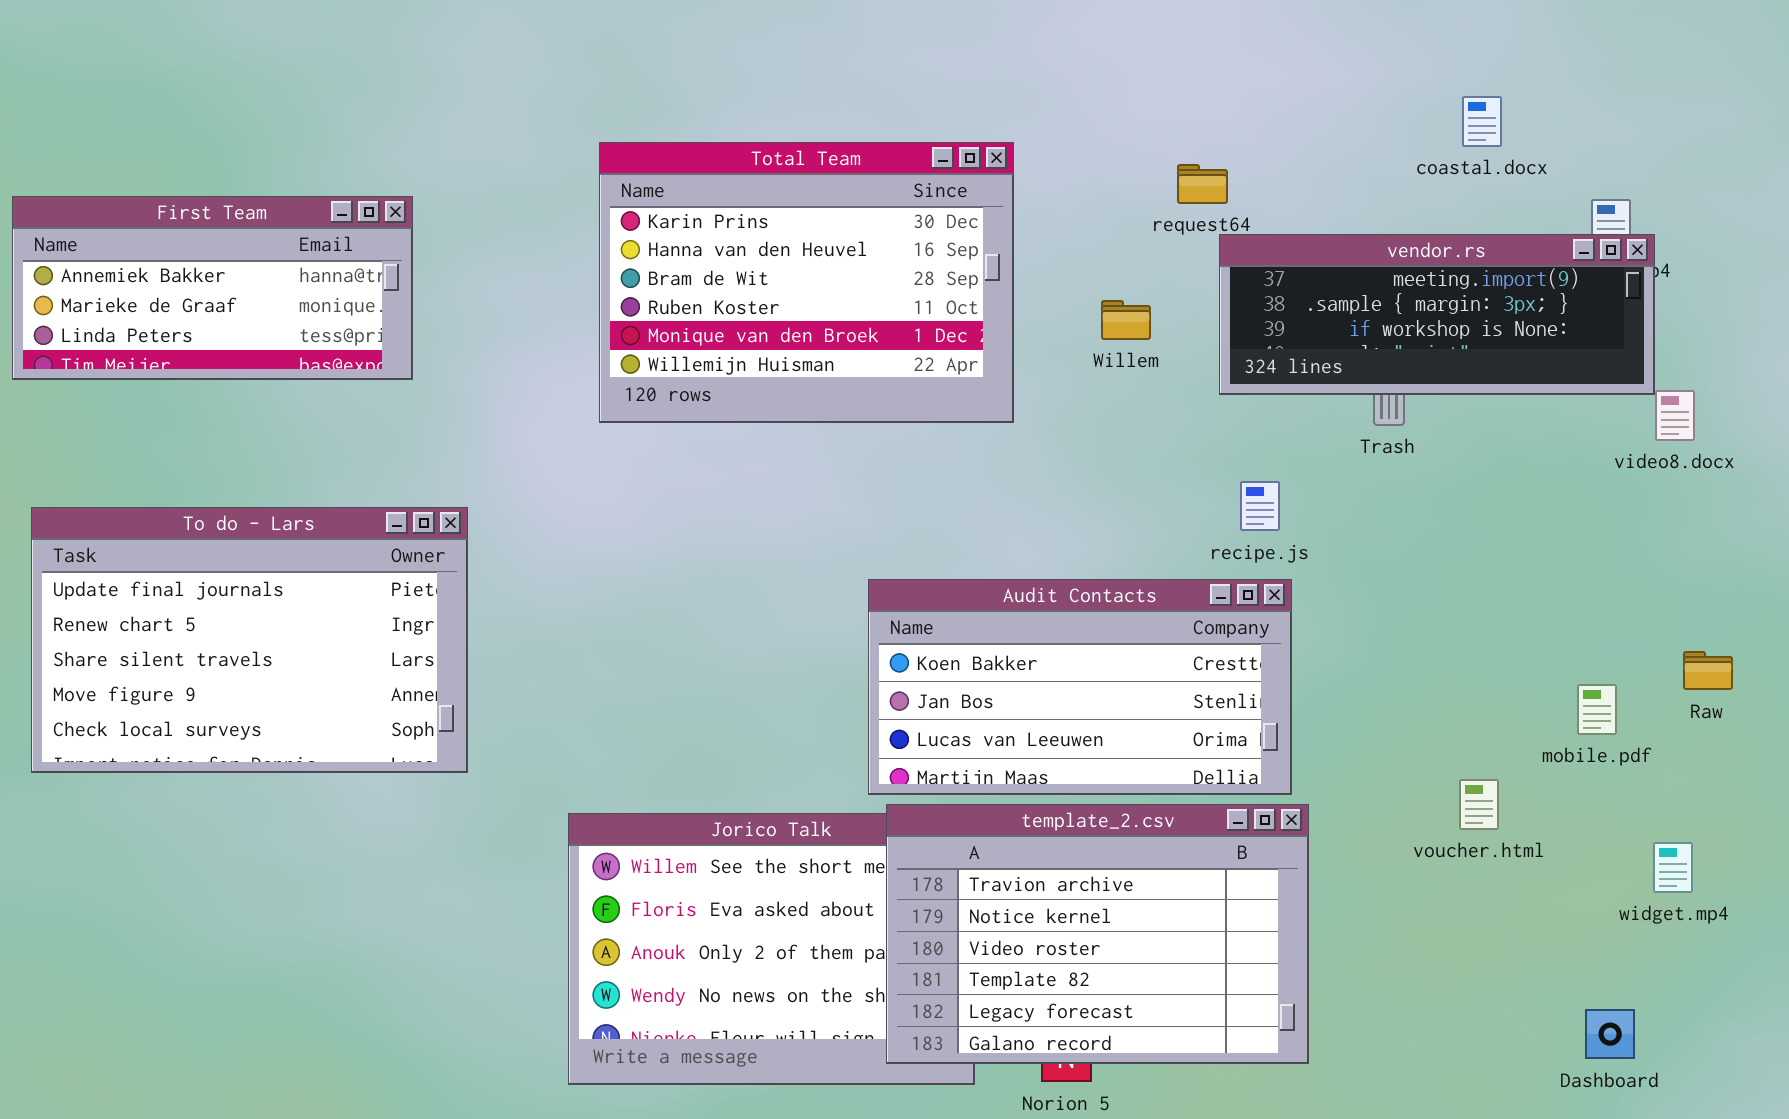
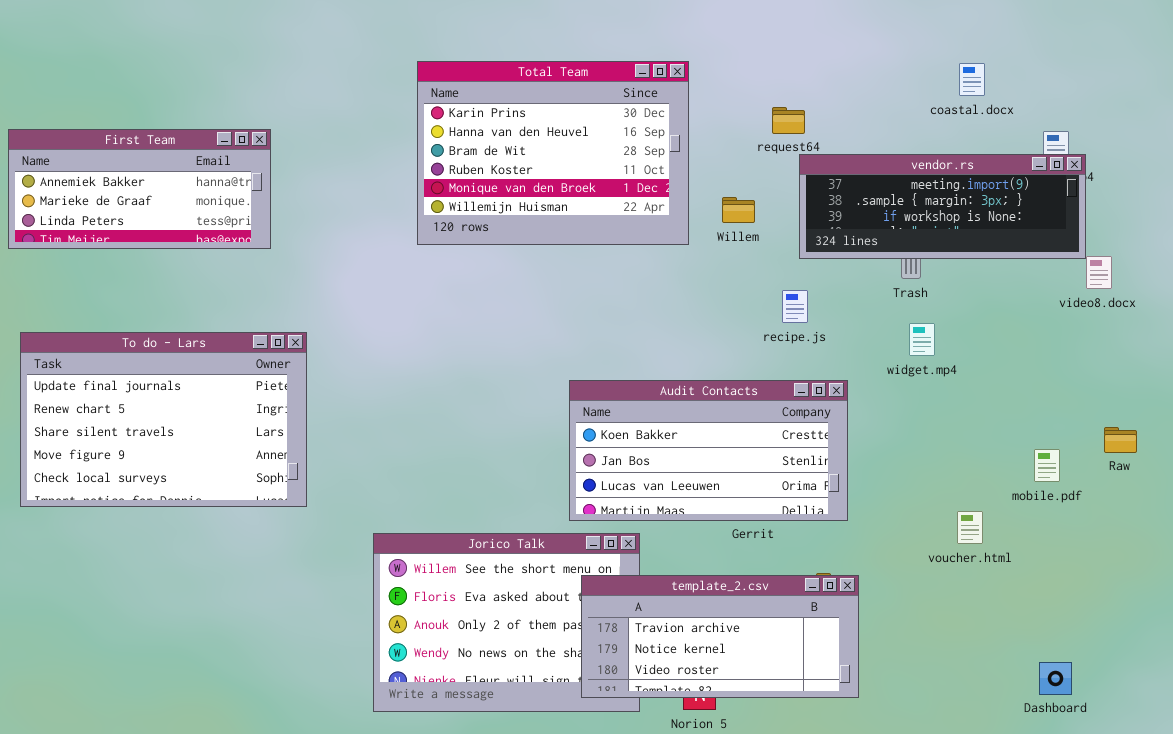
Total Team: [599,142,1014,423] -> [417,61,689,245], moved
recipe.js: [1240,481,1280,531] -> [782,290,808,323], moved
template_2.csv: [886,804,1309,1064] -> [581,575,859,698], resized
widget.mp4: [1653,842,1693,893] -> [909,323,935,356], moved

